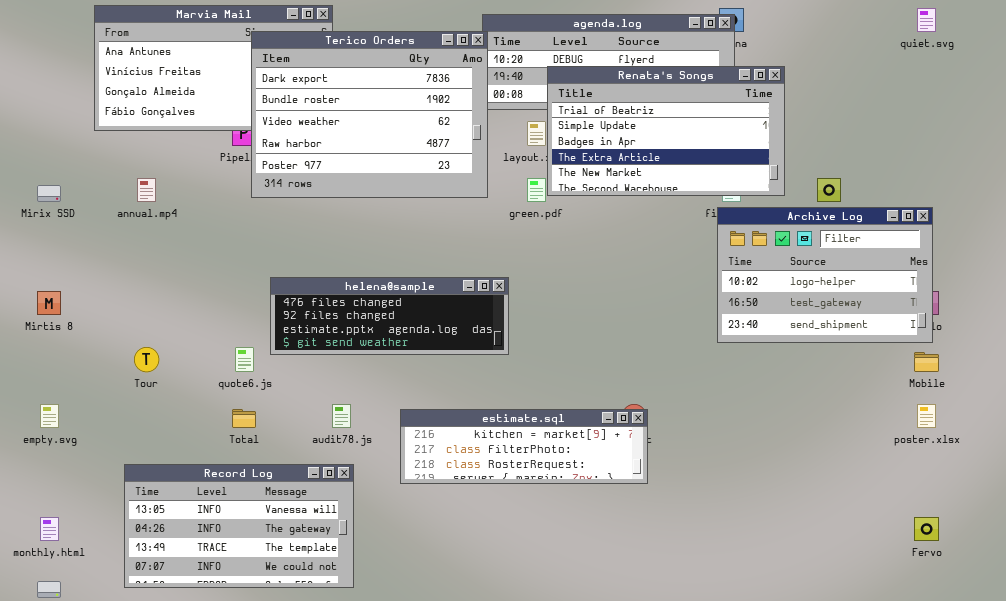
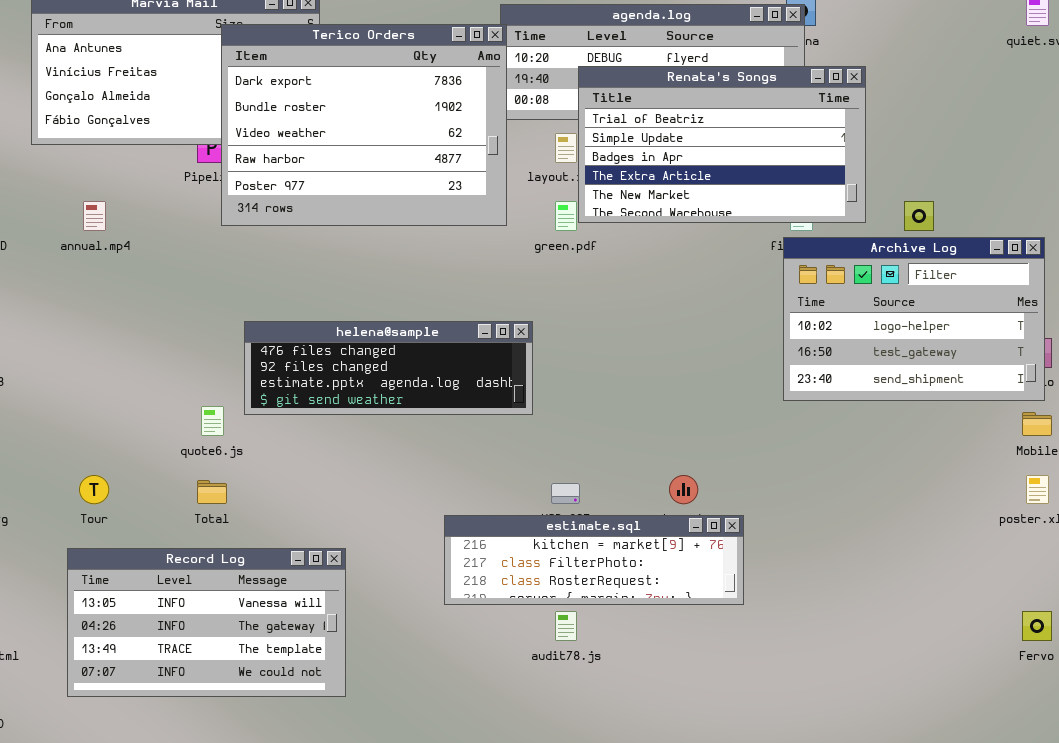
Tour: [134,347,159,372] -> [79,475,109,504], moved
audit78.js: [332,404,351,428] -> [555,611,577,641], moved
estimate.sql: [400,409,648,484] -> [444,515,744,605], moved

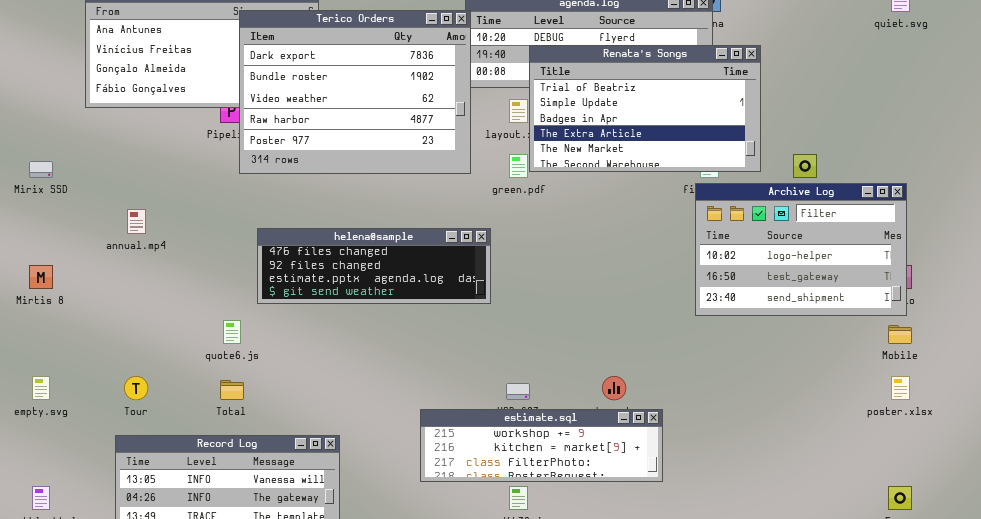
annual.mp4: [83,201,106,231] -> [127,209,146,234], moved
helena@sample: [244,321,533,415] -> [257,228,491,304], moved
estimate.sql: [444,515,744,605] -> [420,409,663,482], scrolled up 1 row

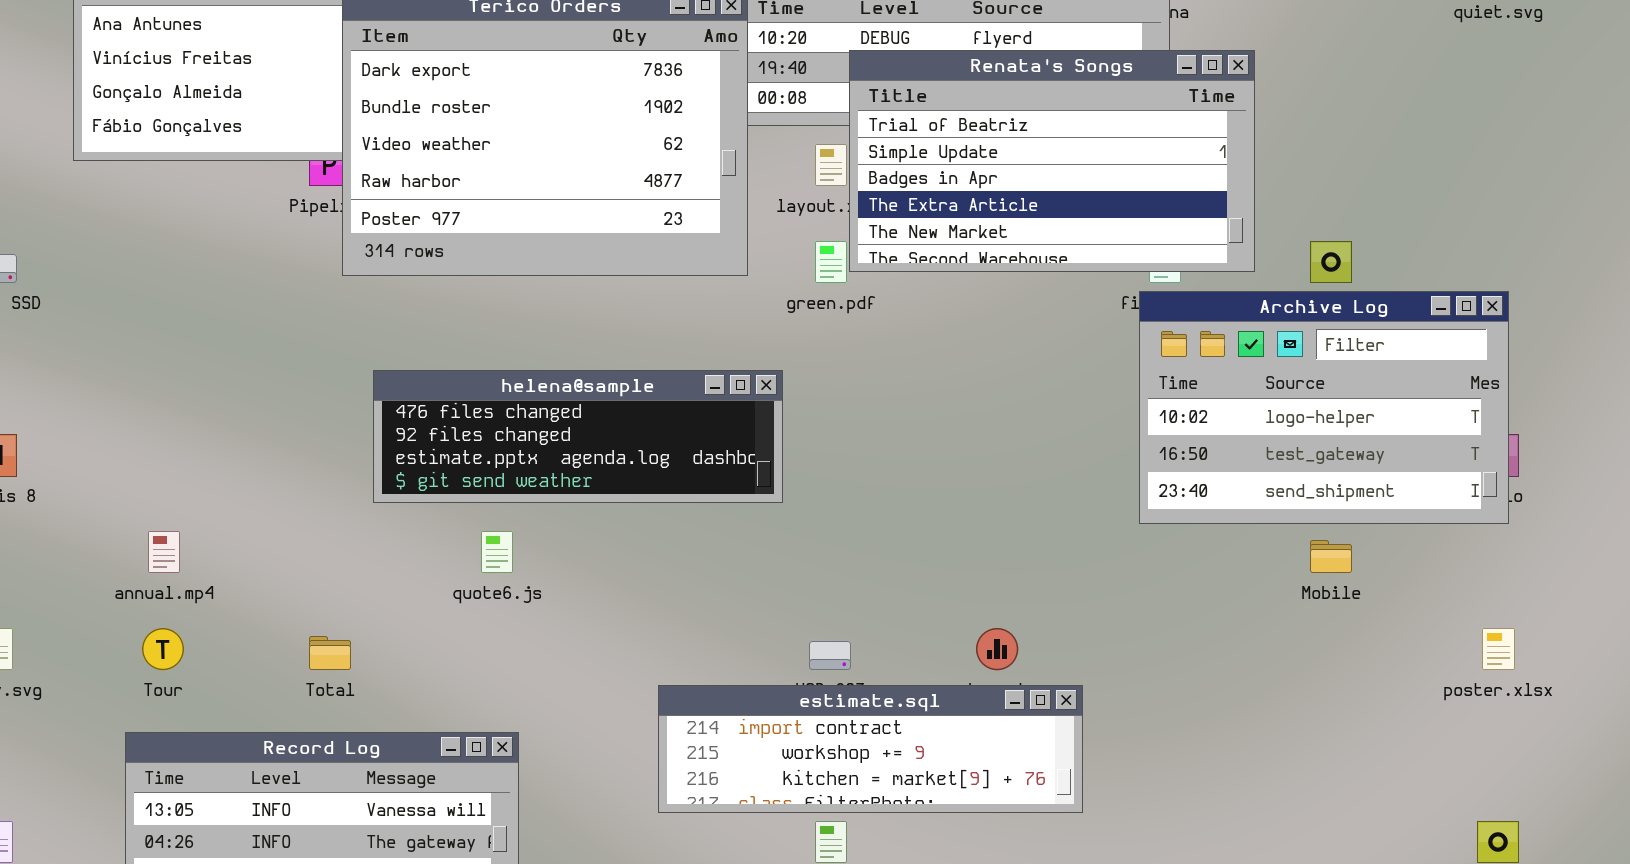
annual.mp4: [127,209,146,234] -> [148,531,180,573], moved
quote6.js: [223,320,241,344] -> [481,531,513,573], moved
Mobile: [888,325,912,344] -> [1310,540,1352,573], moved
estimate.sql: [420,409,663,482] -> [658,685,1083,813], scrolled up 1 row

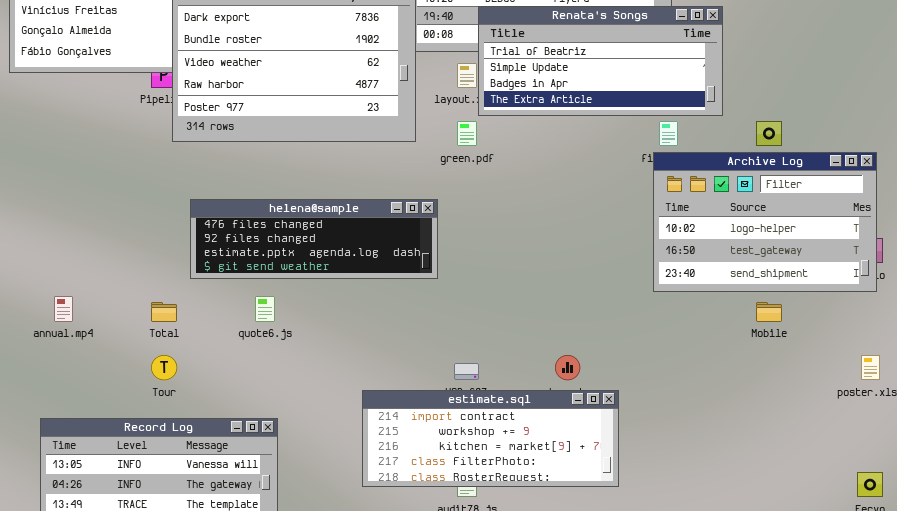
Renata's Songs: [849,50,1255,272] -> [478,6,723,116], resized
Tour: [142,628,184,670] -> [151,355,177,380], moved
Total: [309,636,351,670] -> [151,302,177,322], moved
estimate.sql: [658,685,1083,813] -> [362,390,619,487], resized

